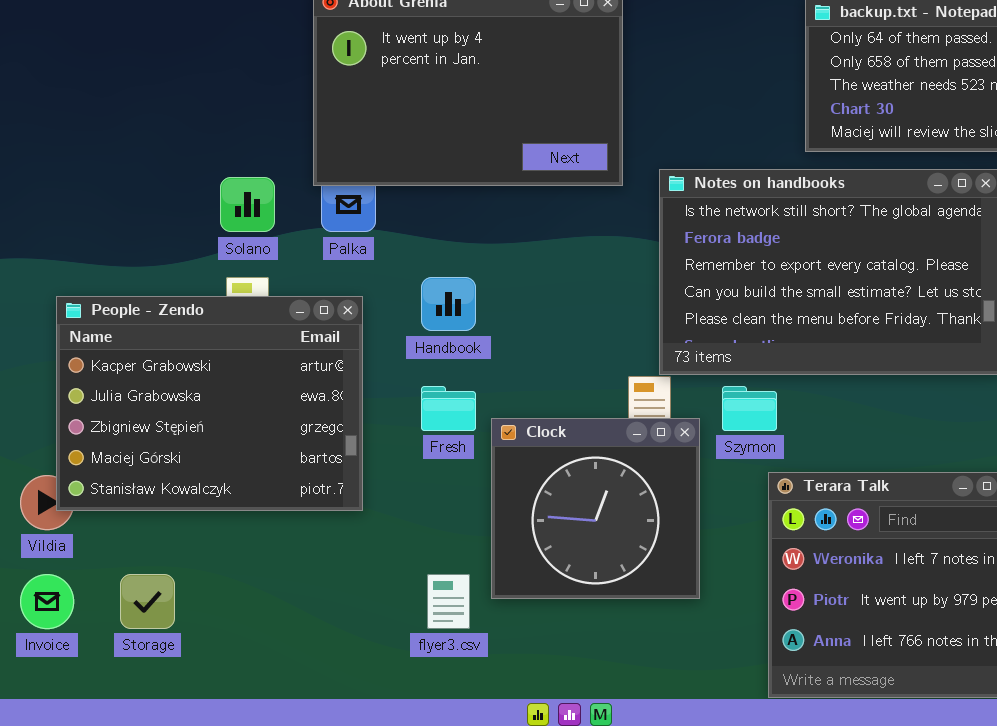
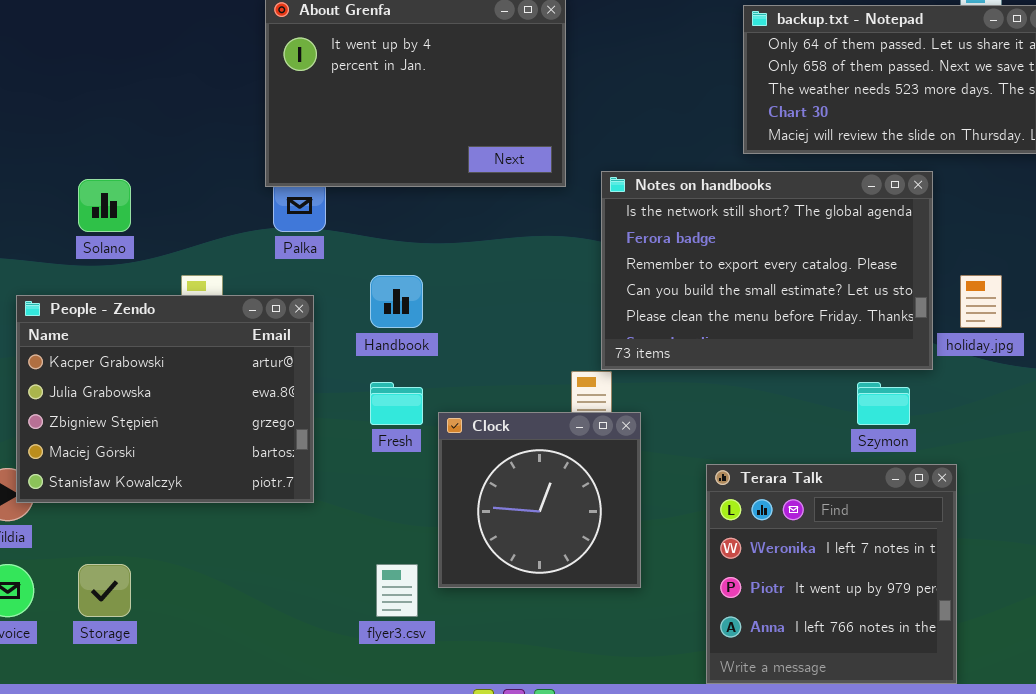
Solano: [220,177,275,232] -> [78,179,131,232], moved
Szymon: [722,386,777,431] -> [857,382,910,425], moved

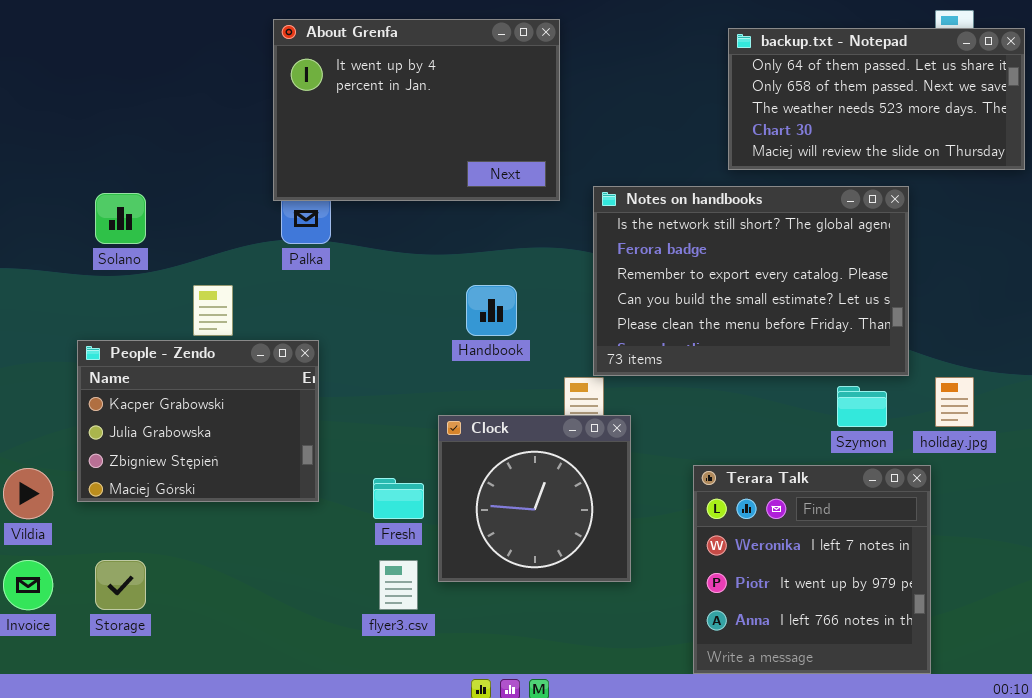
Handbook: [370,275,423,328] -> [466,285,517,336], moved
holiday.jpg: [960,275,1002,328] -> [935,377,974,427], moved
People - Zendo: [16,295,314,503] -> [77,340,319,502], resized
Fresh: [370,382,423,425] -> [373,478,424,519], moved

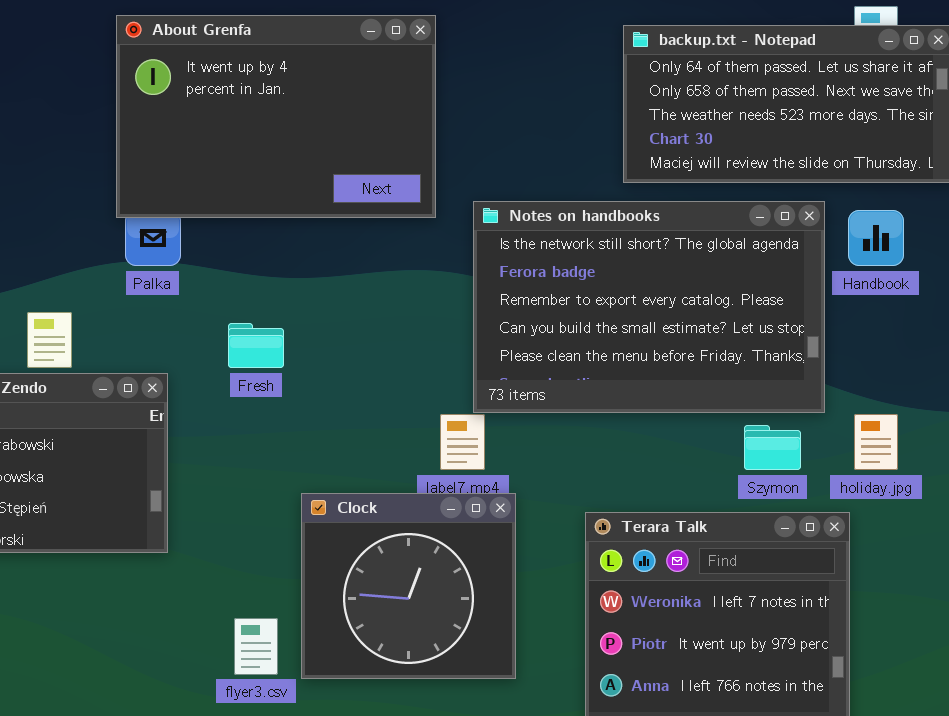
Handbook: [466,285,517,336] -> [848,210,904,266], moved
Clock: [438,415,631,582] -> [301,493,516,679], moved
Fresh: [373,478,424,519] -> [228,323,284,368], moved

